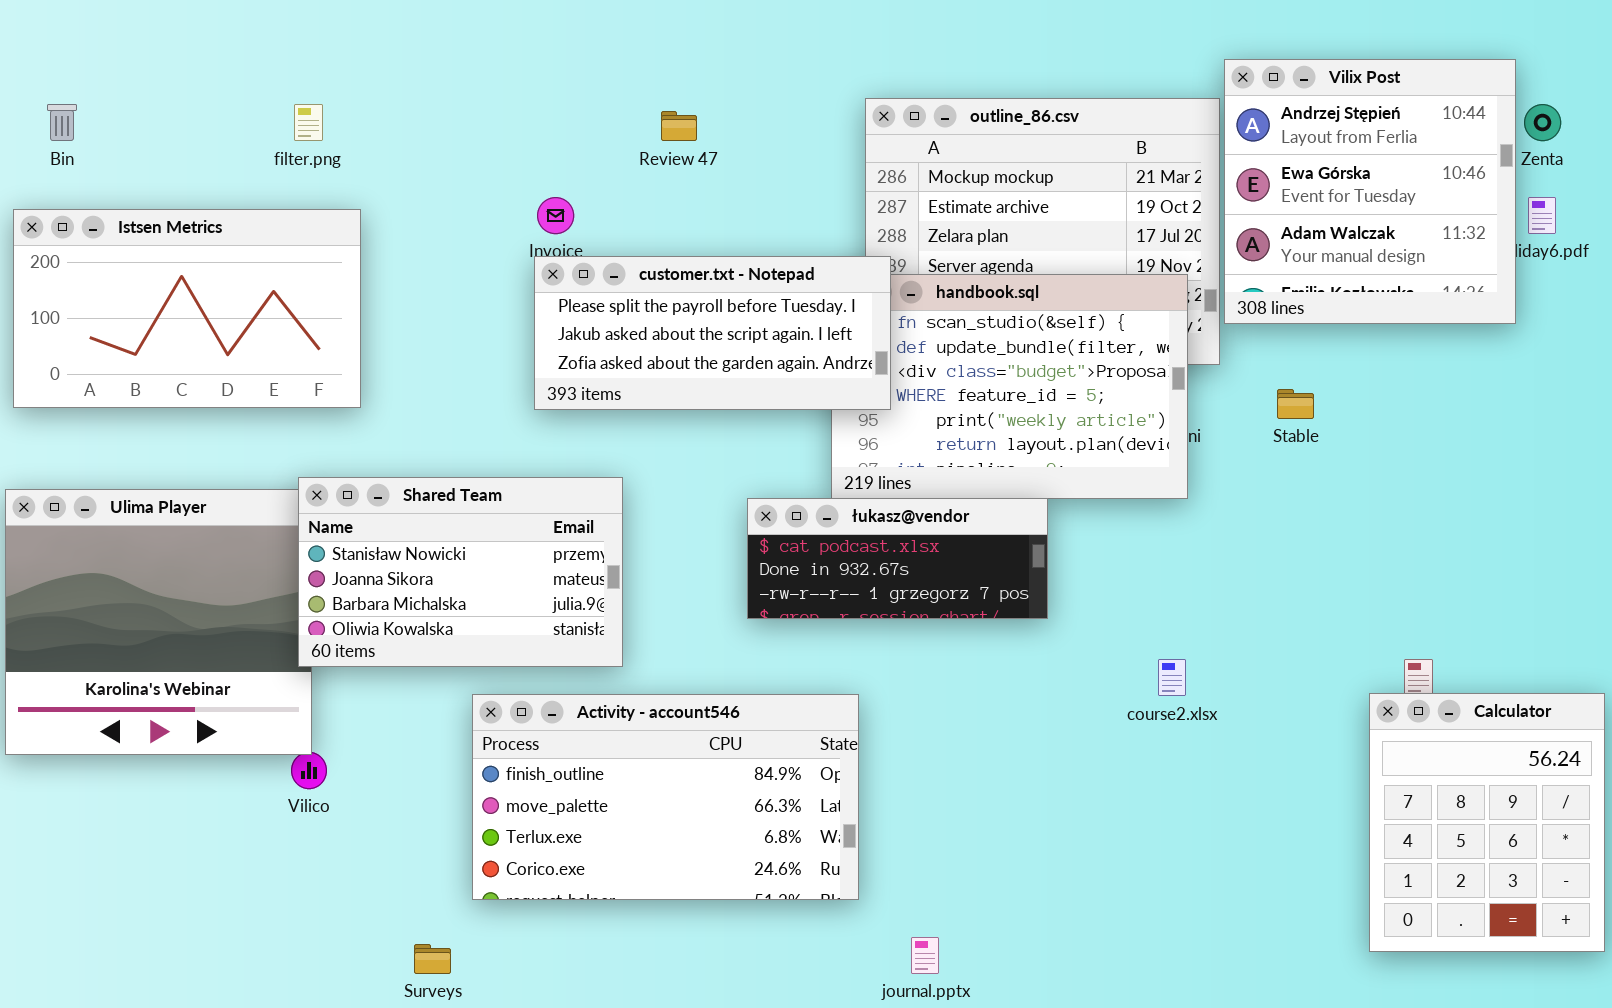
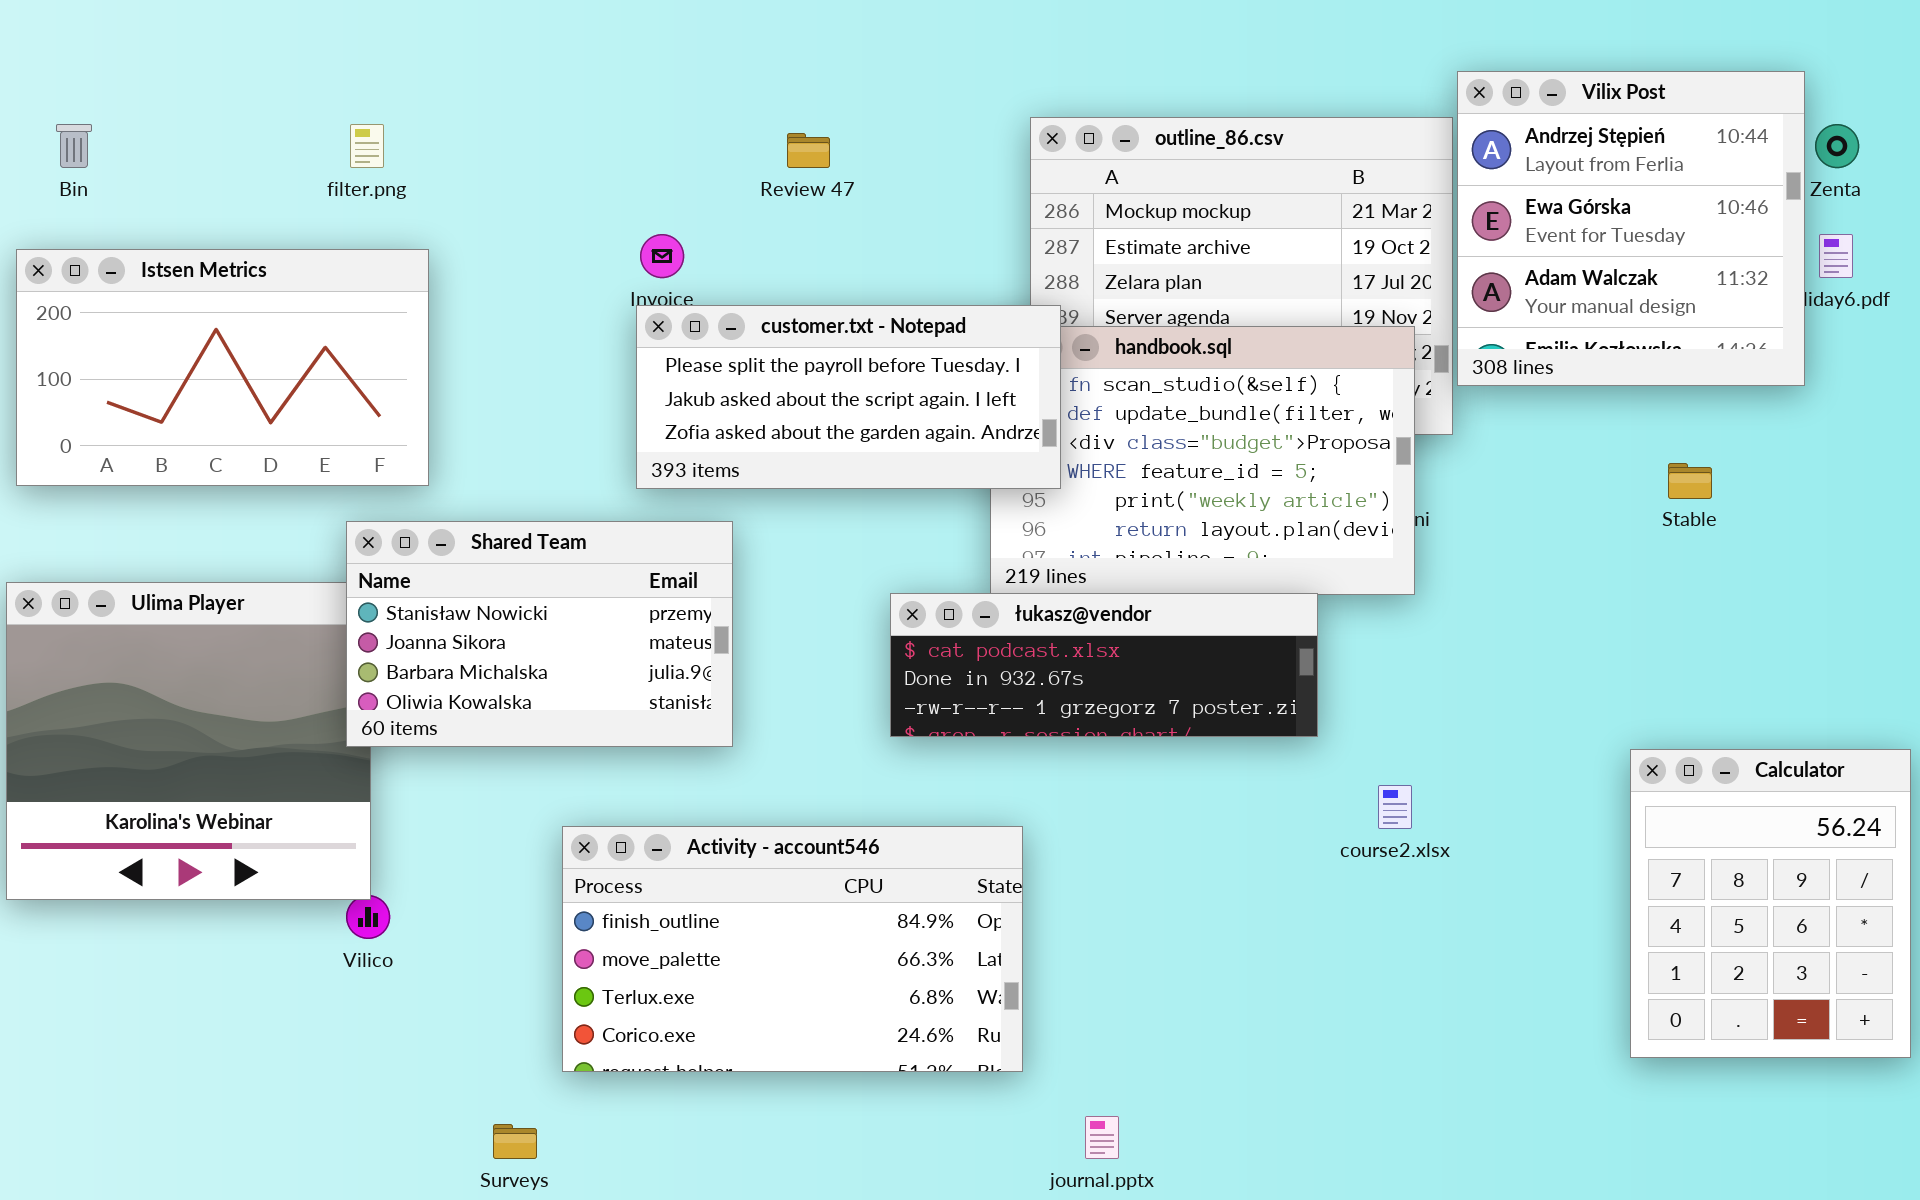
Stable: [1277,389,1314,419] -> [1668,463,1712,499], moved
Shared Team: [298,477,623,667] -> [346,521,733,747], moved
łukasz@vendor: [747,498,1048,619] -> [890,593,1318,737], resized
Calculator: [1369,693,1605,952] -> [1630,749,1911,1058], moved

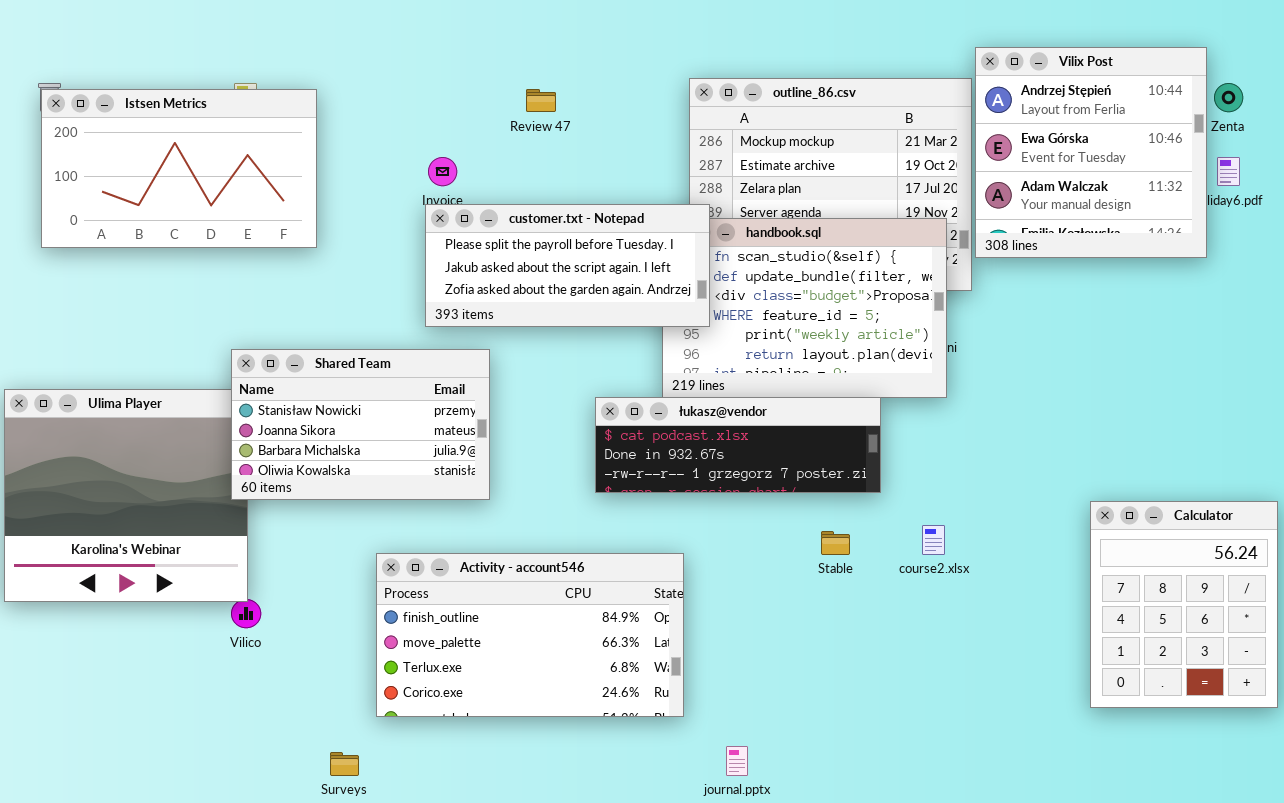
Istsen Metrics: [16,249,429,486] -> [41,89,317,248], moved
Stable: [1668,463,1712,499] -> [821,531,850,555], moved

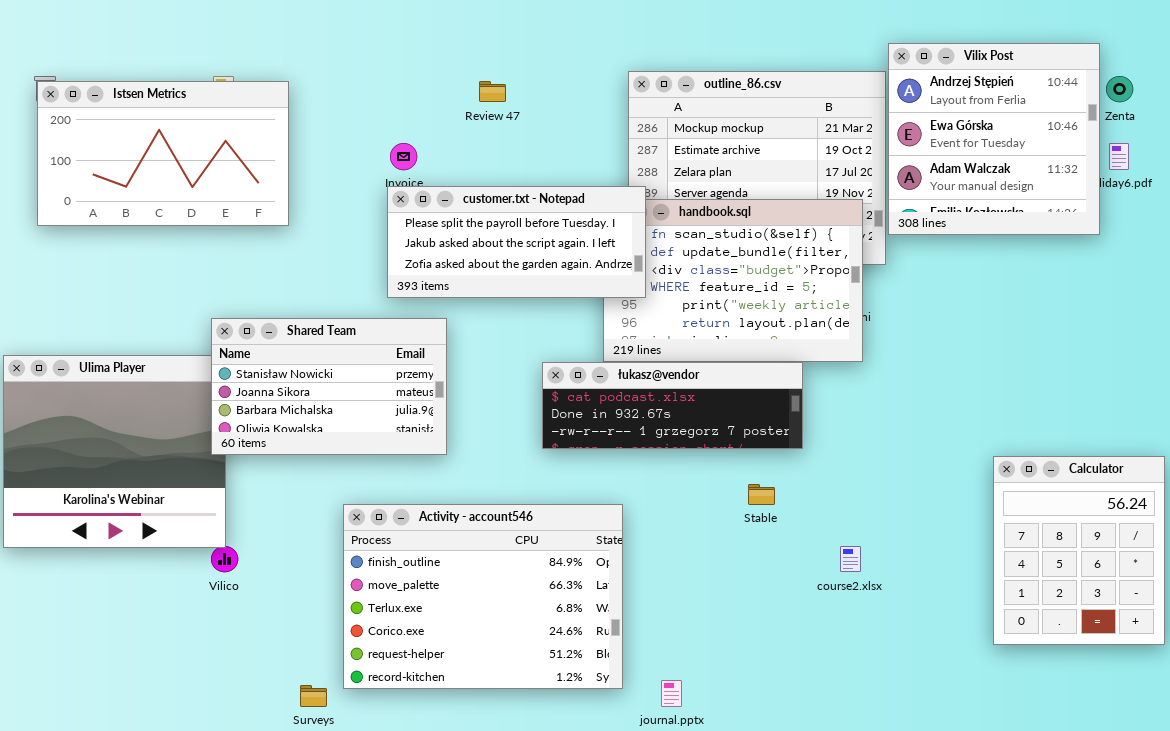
course2.xlsx: [922,525,945,555] -> [840,546,861,572], moved
Activity - account546: [376,553,684,717] -> [343,504,623,689], resized

